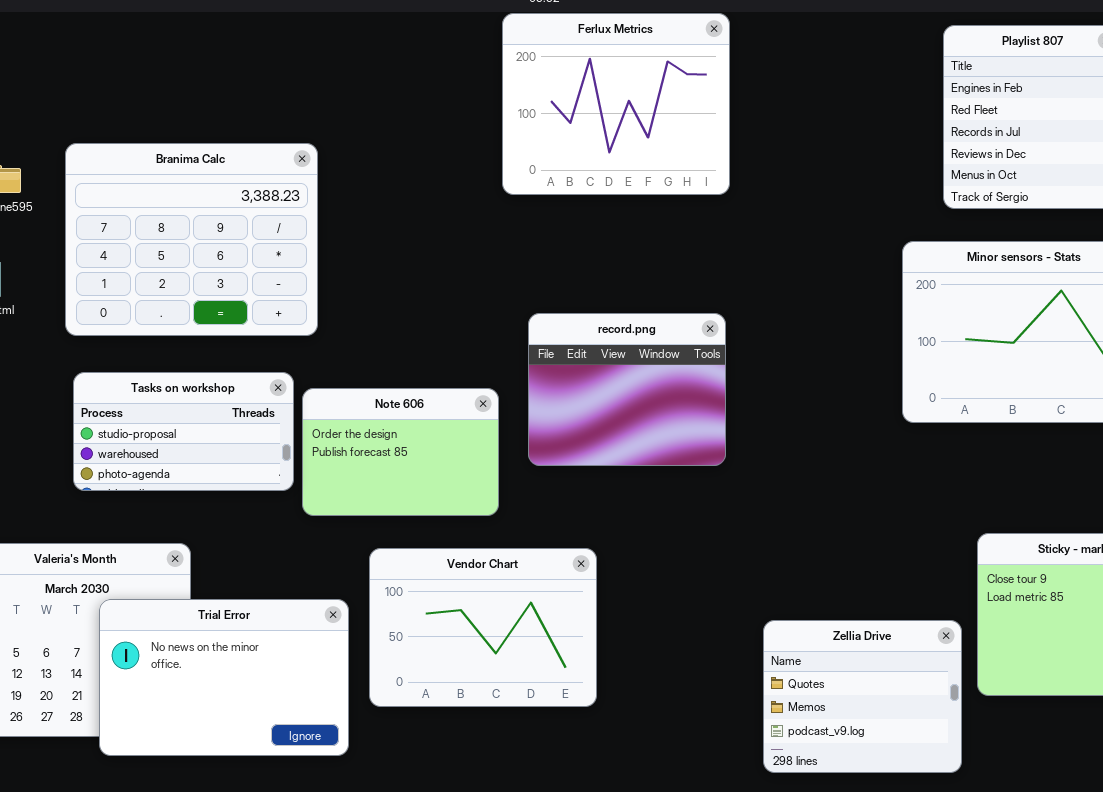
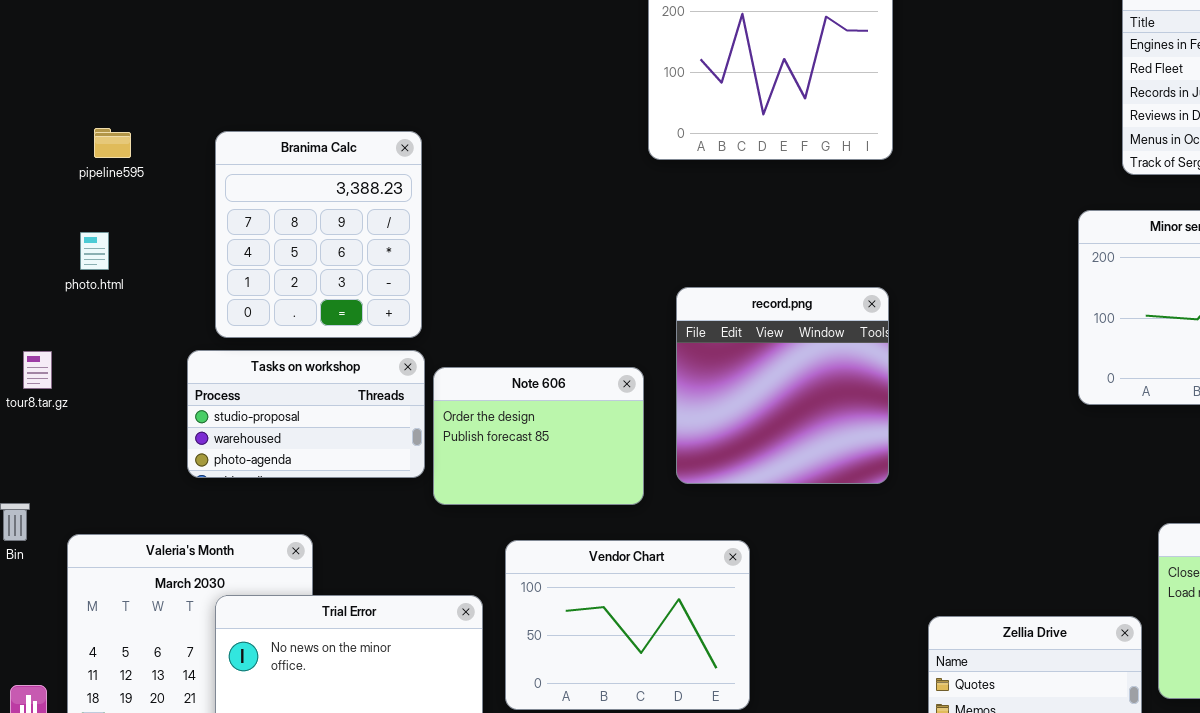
Branima Calc: [65,143,318,336] -> [215,131,422,338], moved, resized
record.png: [528,313,726,466] -> [676,287,889,484], resized

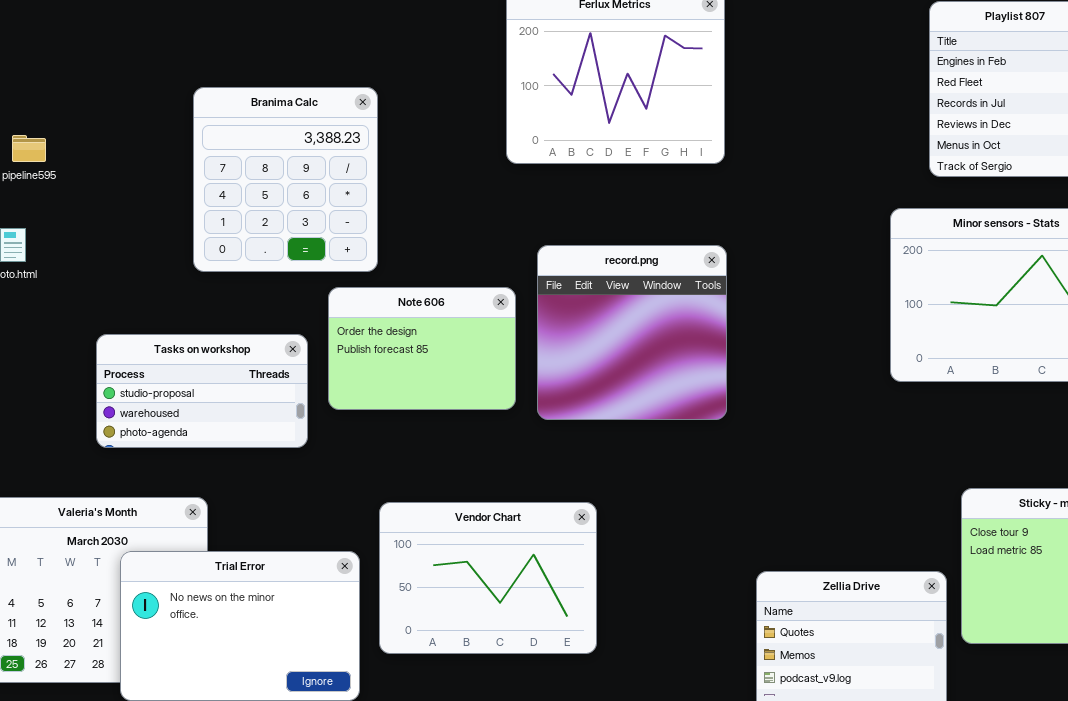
Branima Calc: [215,131,422,338] -> [193,87,378,272], moved
record.png: [676,287,889,484] -> [537,245,727,420], moved
Note 606: [433,367,644,505] -> [328,287,516,410], moved

